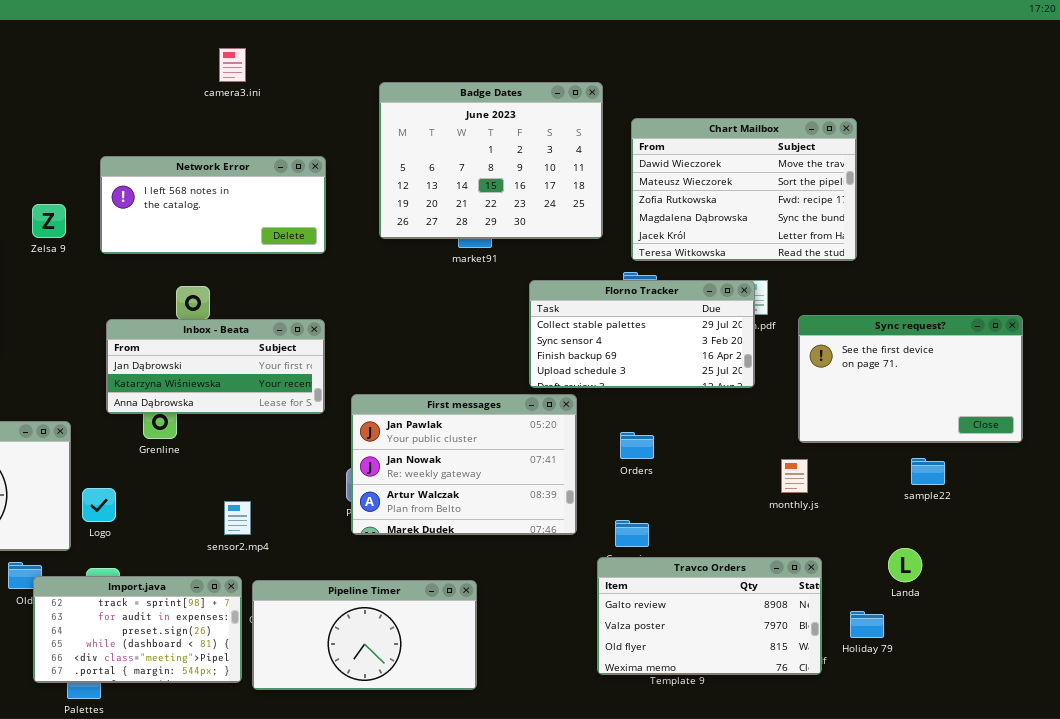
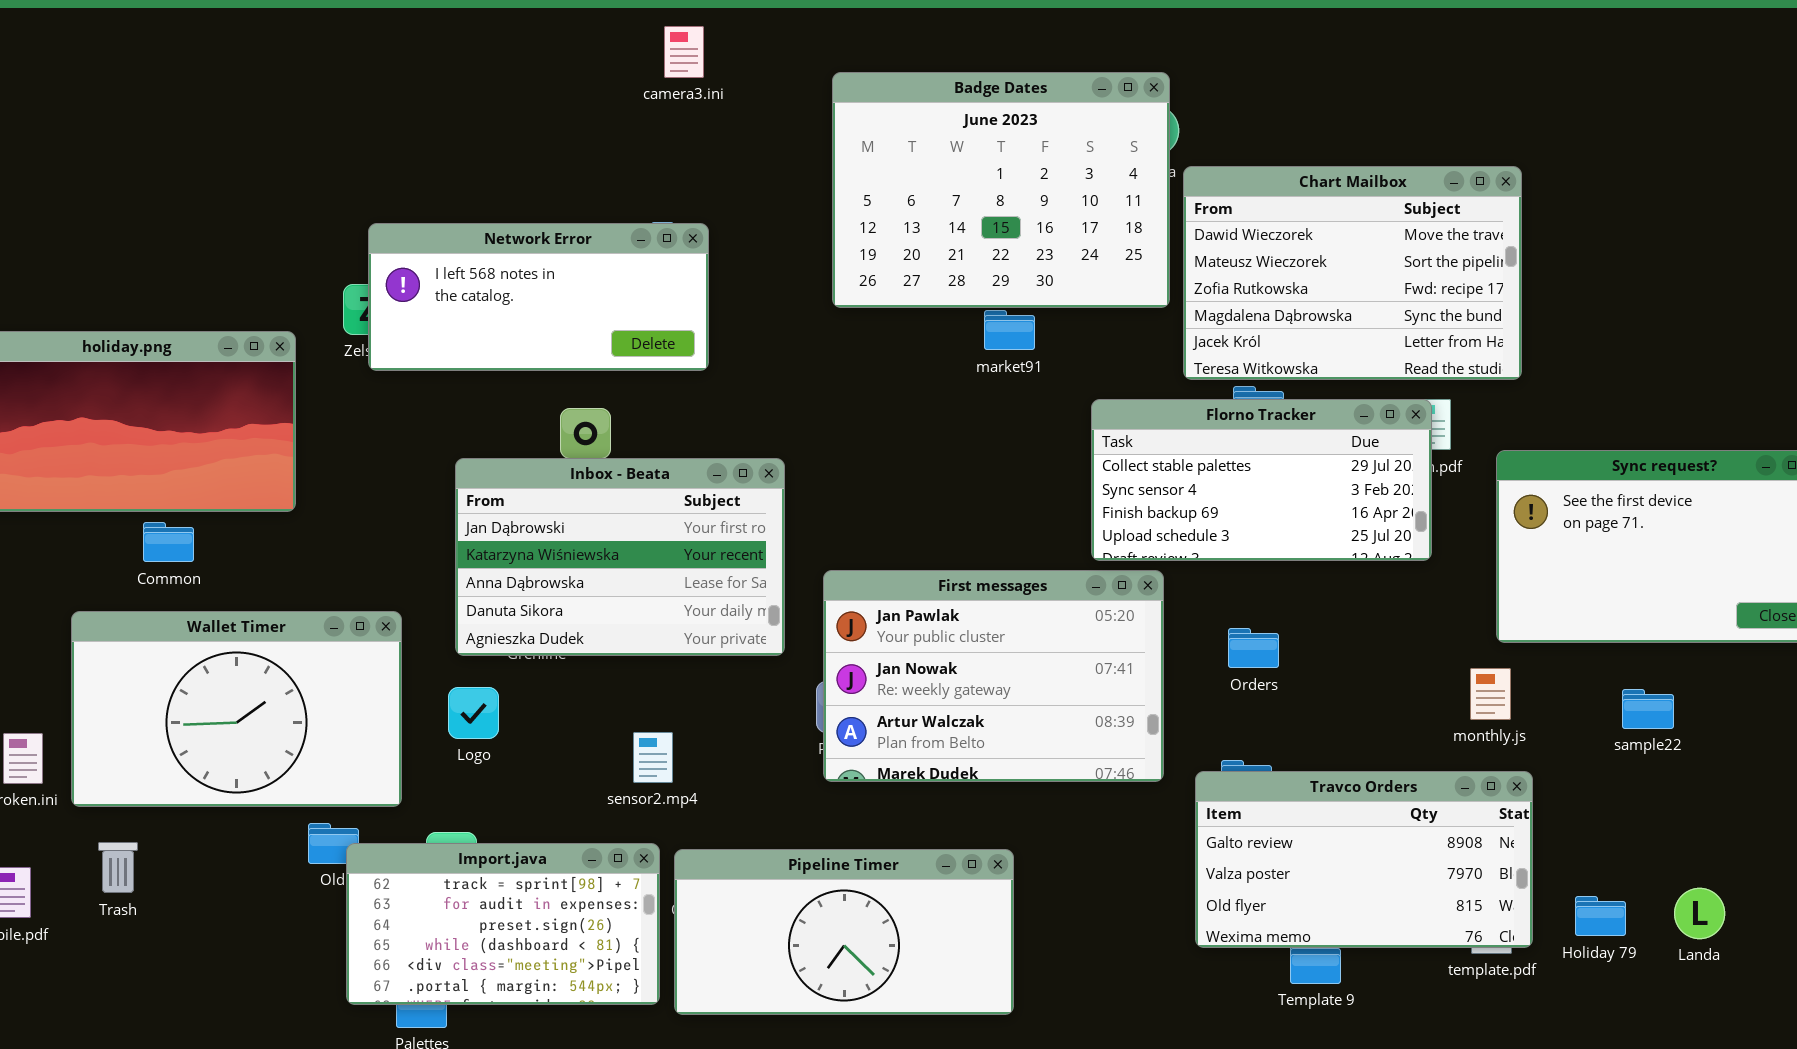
camera3.ini: [219,48,246,82] -> [664,26,704,78], moved
Badge Dates: [379,82,603,239] -> [832,72,1170,308], moved
Chart Mailbox: [631,118,857,261] -> [1183,166,1522,380], moved
Network Error: [100,156,326,254] -> [368,223,709,371], moved
Inbox - Beata: [106,319,325,414] -> [455,458,785,656], resized
sample22: [911,458,945,485] -> [1622,689,1674,729], moved
Logo: [82,488,116,522] -> [448,687,499,739], moved
Landa: [888,548,922,582] -> [1674,888,1725,939], moved
Travco Orders: [597,557,822,675] -> [1195,771,1533,948], moved

